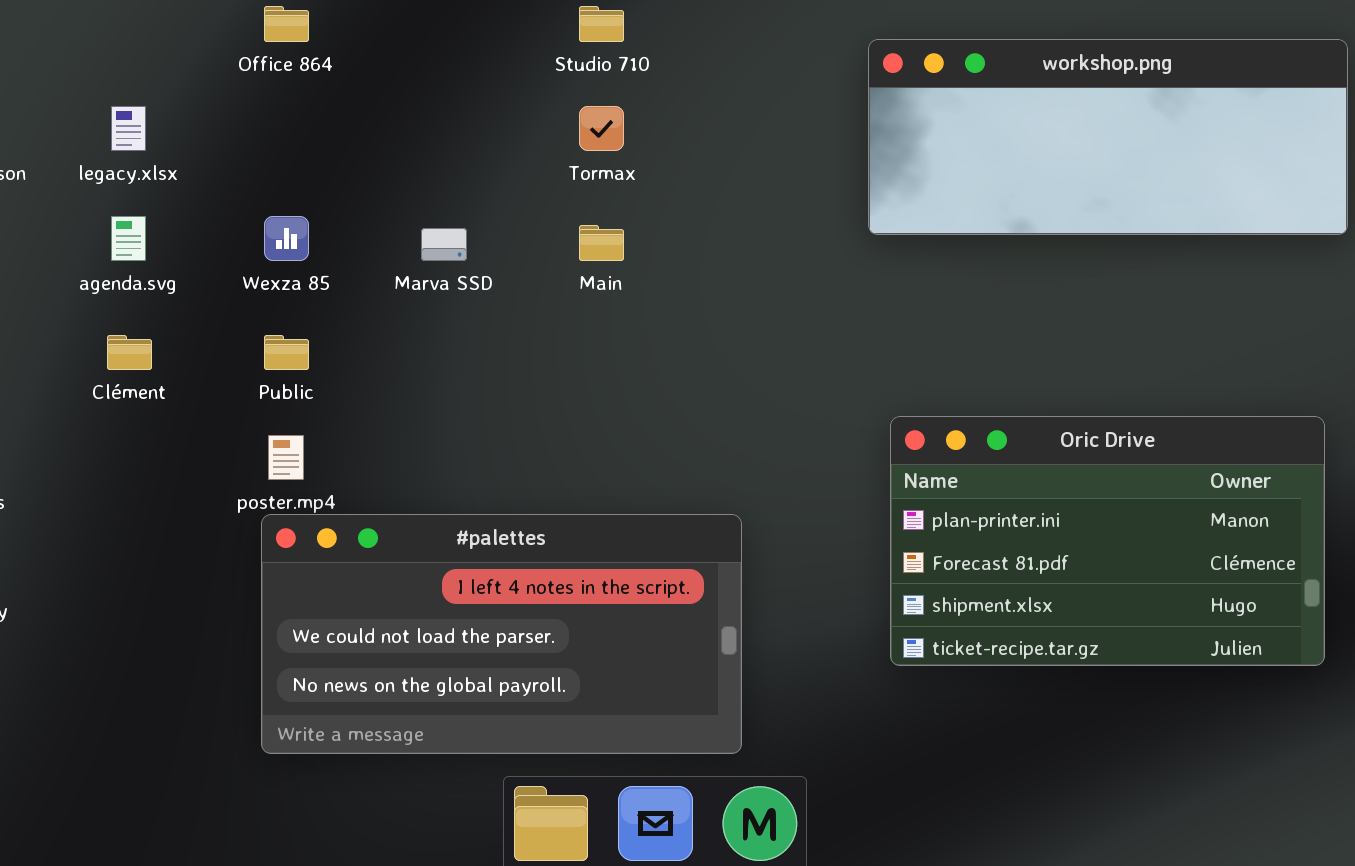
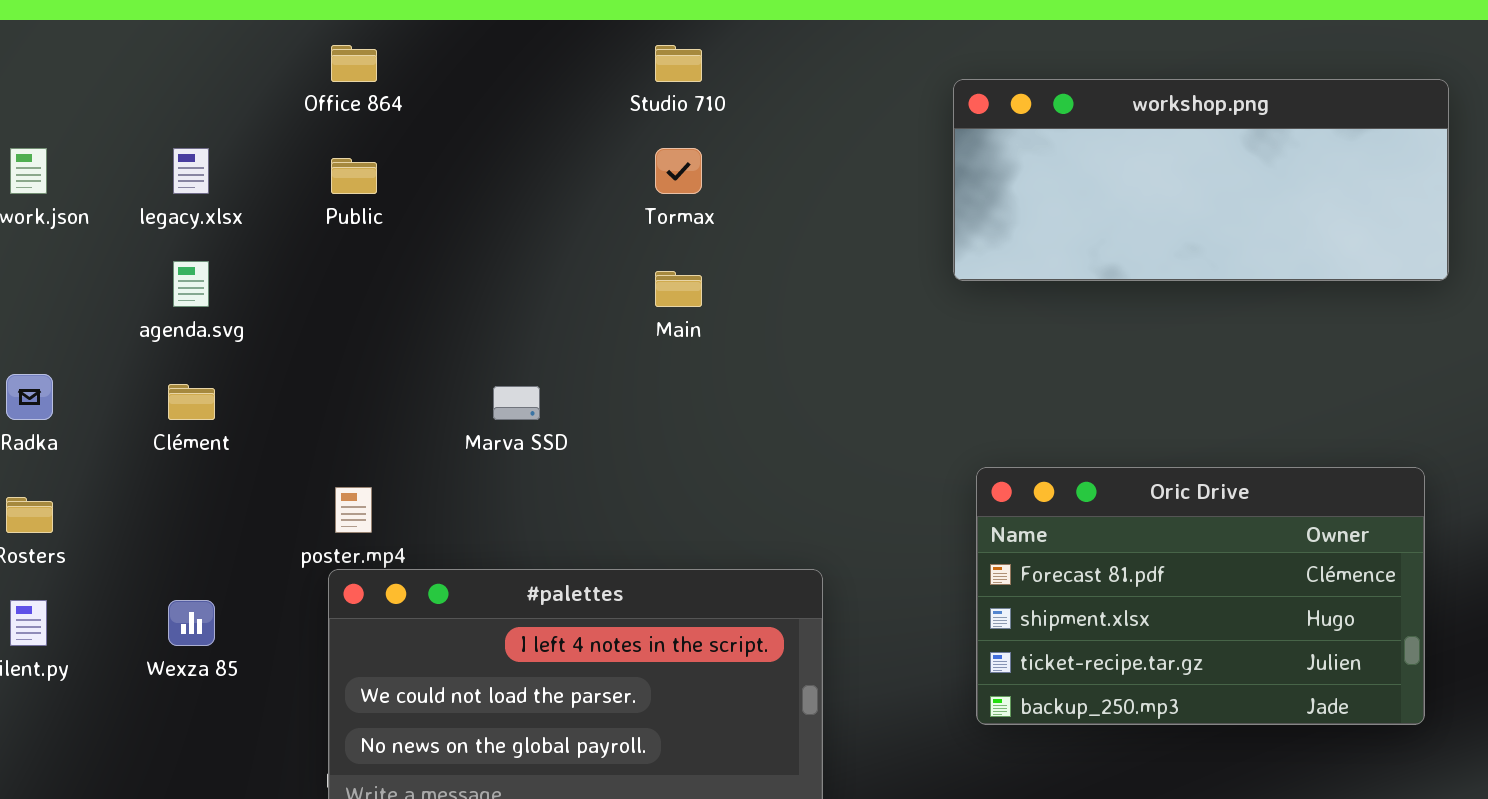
Wexza 85: [264,216,309,261] -> [168,600,215,646], moved
Marva SSD: [421,228,467,261] -> [493,386,540,420], moved
Public: [264,335,309,370] -> [331,158,377,194], moved
Oric Drive: [890,416,1325,666] -> [976,467,1425,725], scrolled down 1 row

